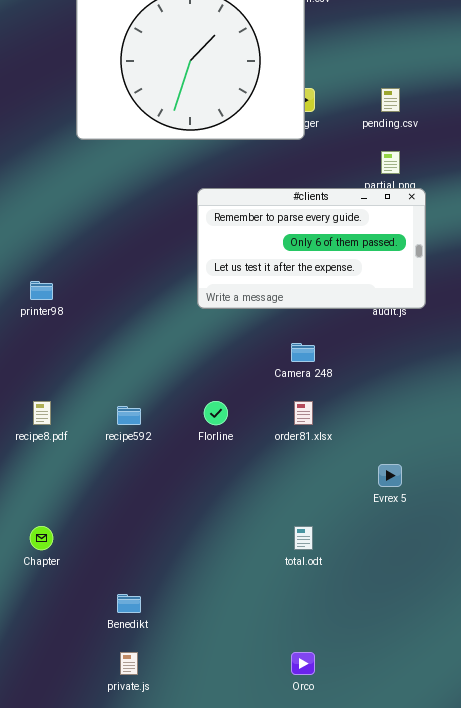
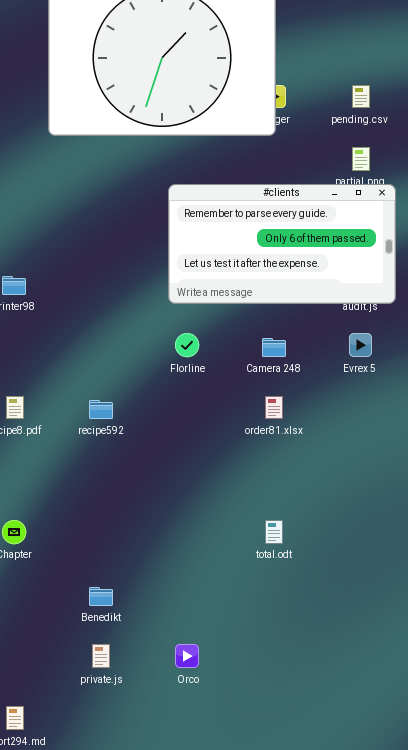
Florline: [204,401,228,425] -> [175,333,199,357], moved
Evrex 5: [378,464,402,487] -> [349,333,372,357], moved
Orco: [291,652,315,675] -> [175,644,199,668], moved

